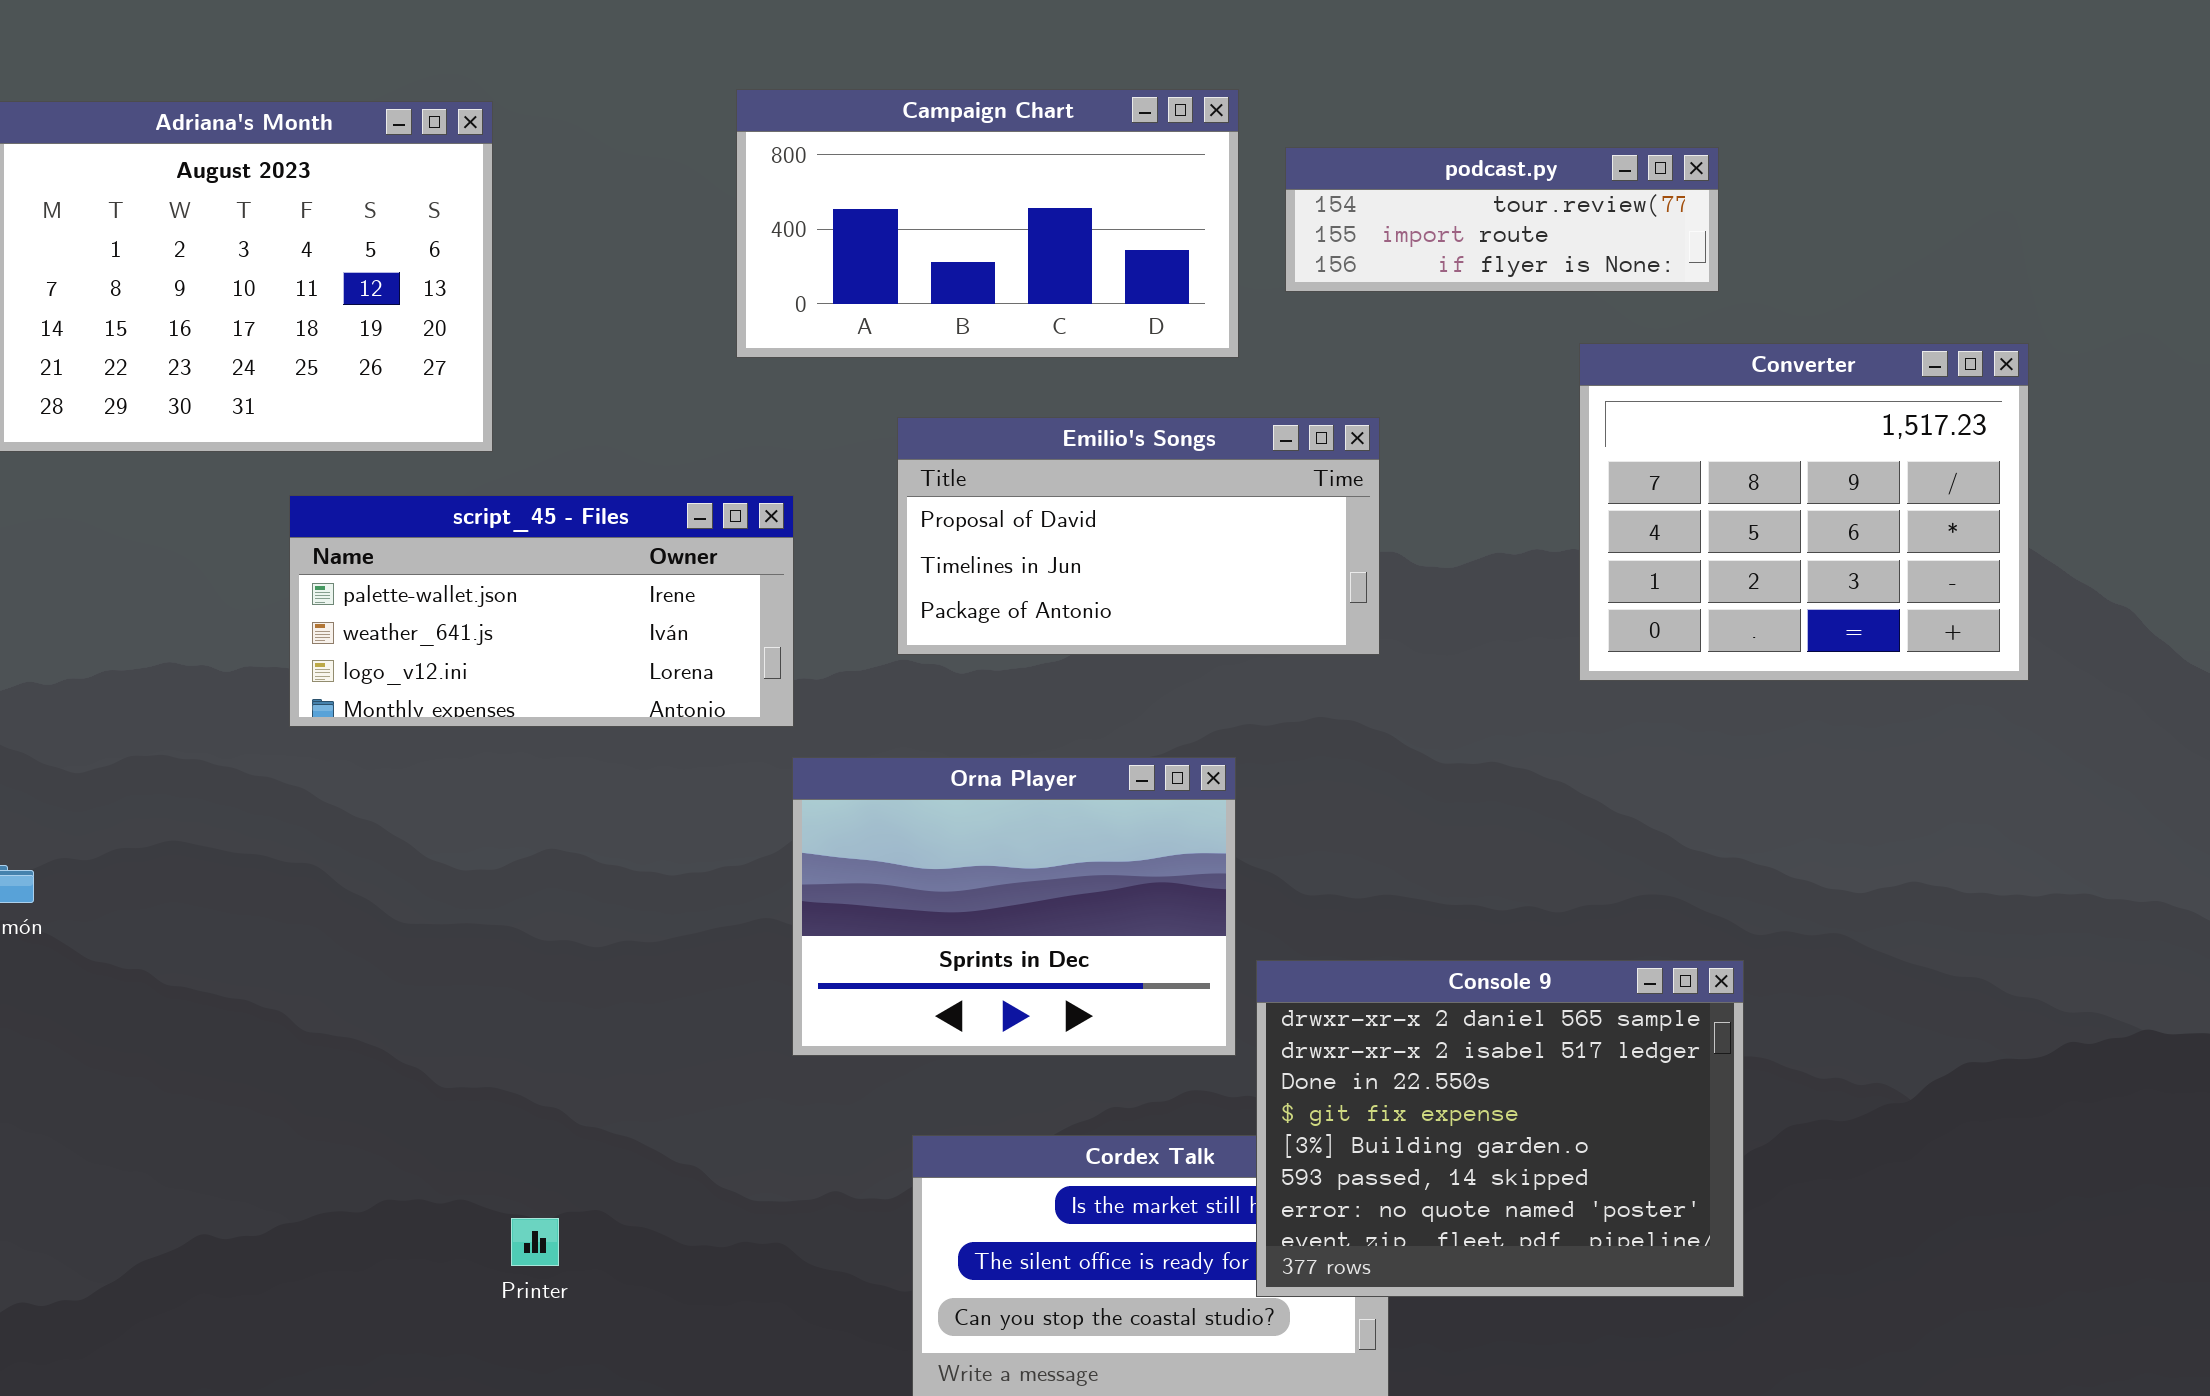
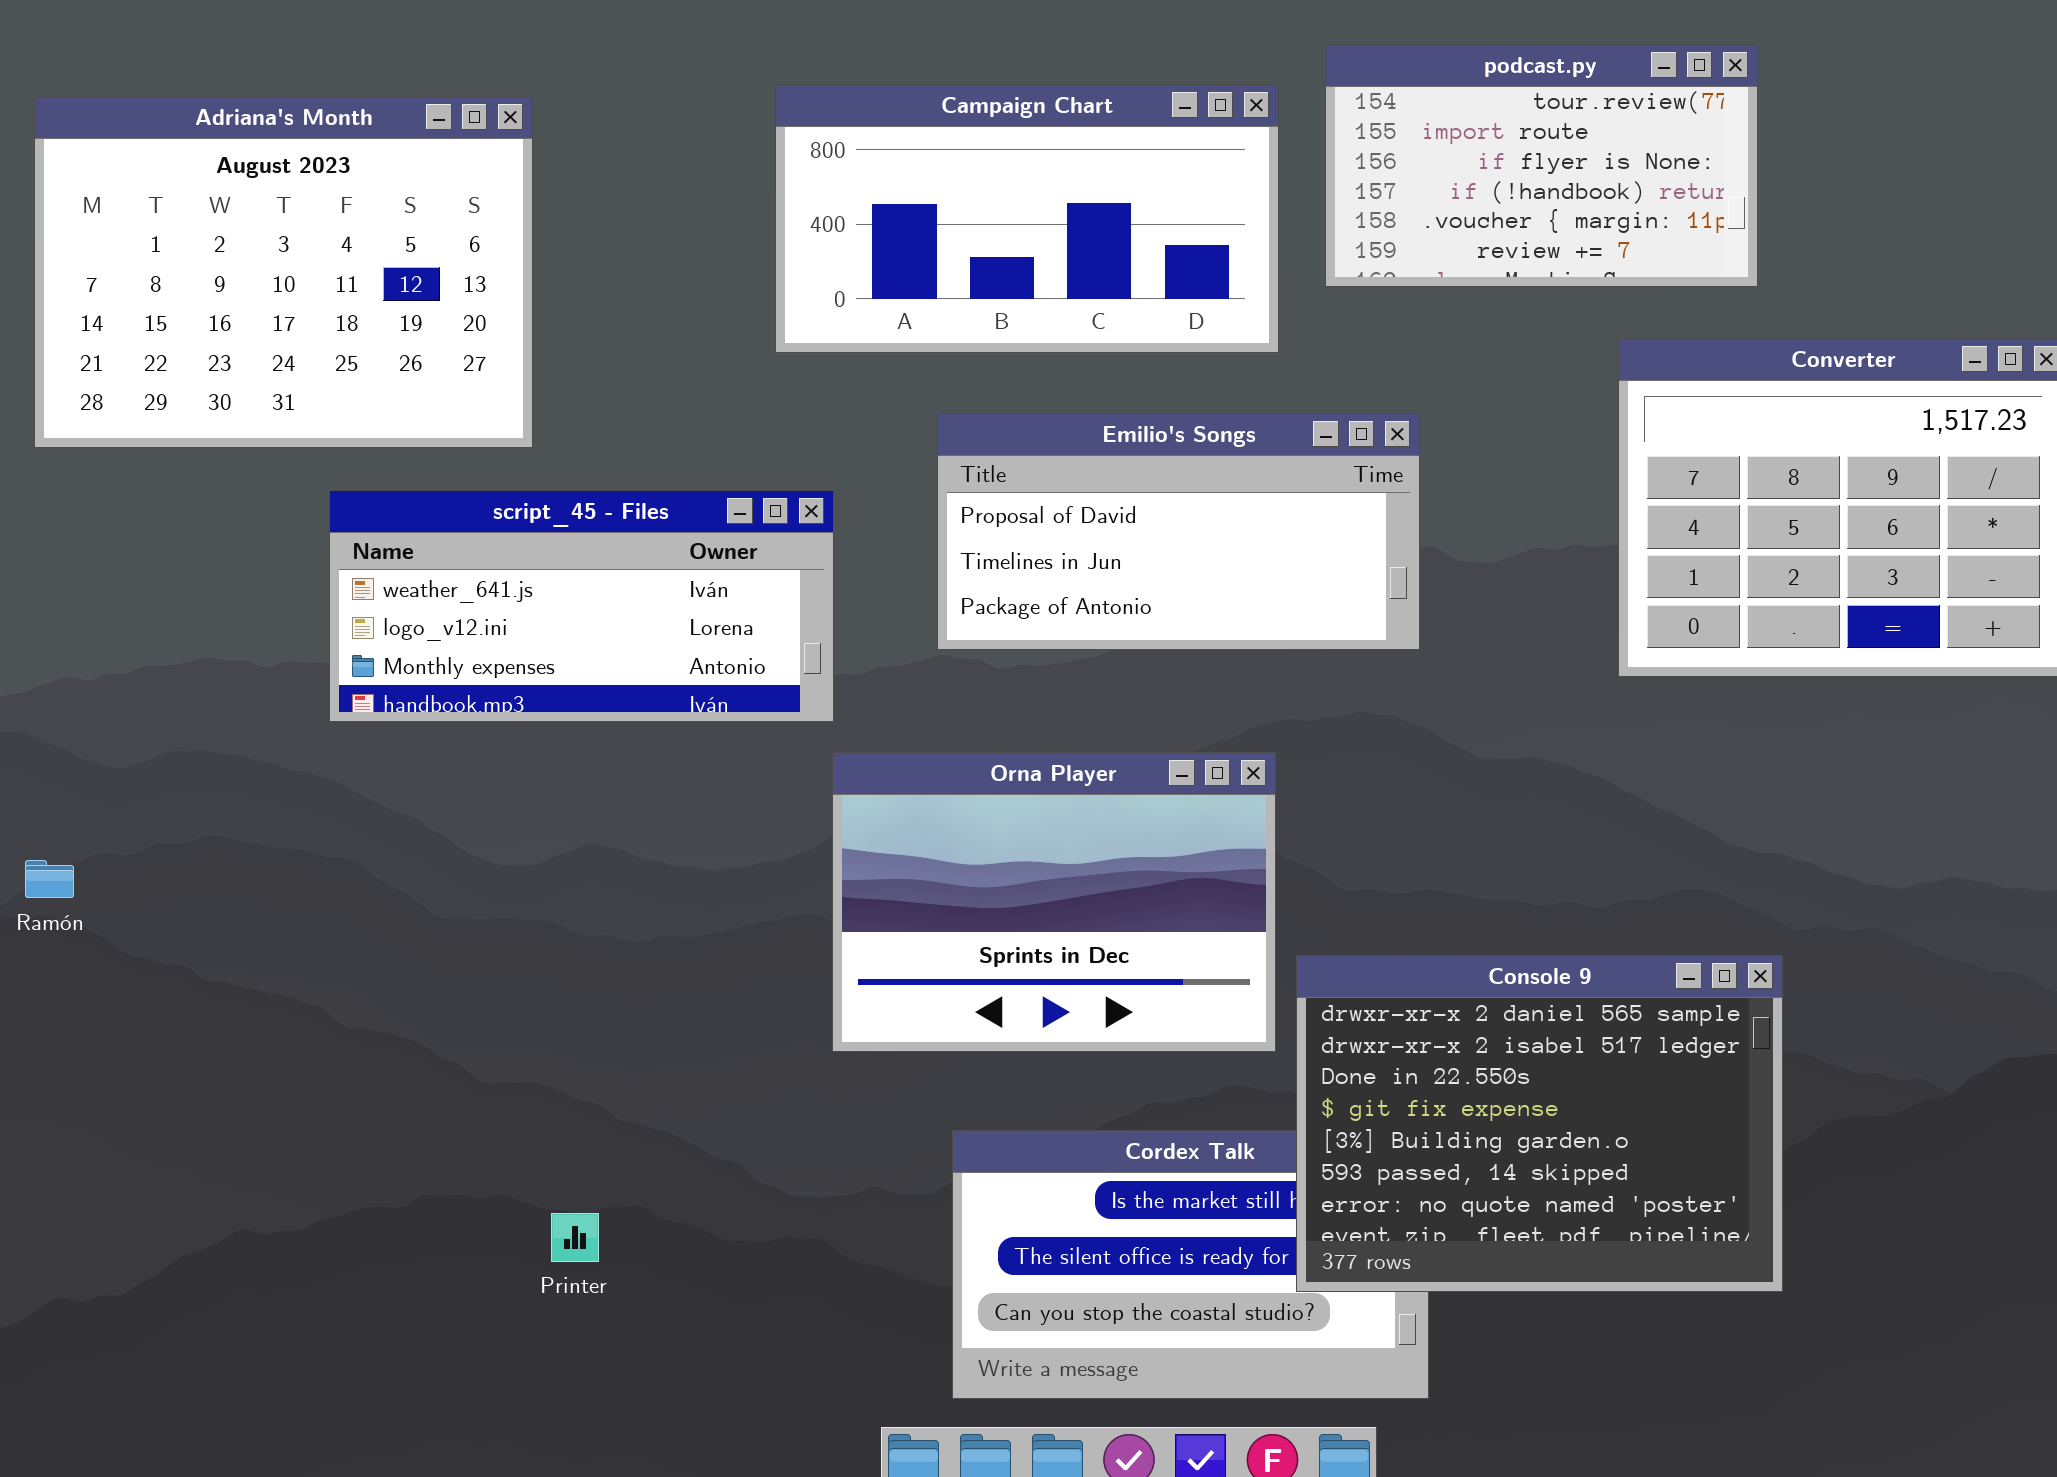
podcast.py: [1285,147,1719,292] -> [1325,44,1758,287], resized
script_45 - Files: [289,495,794,727] -> [329,490,834,722], scrolled down 1 row

